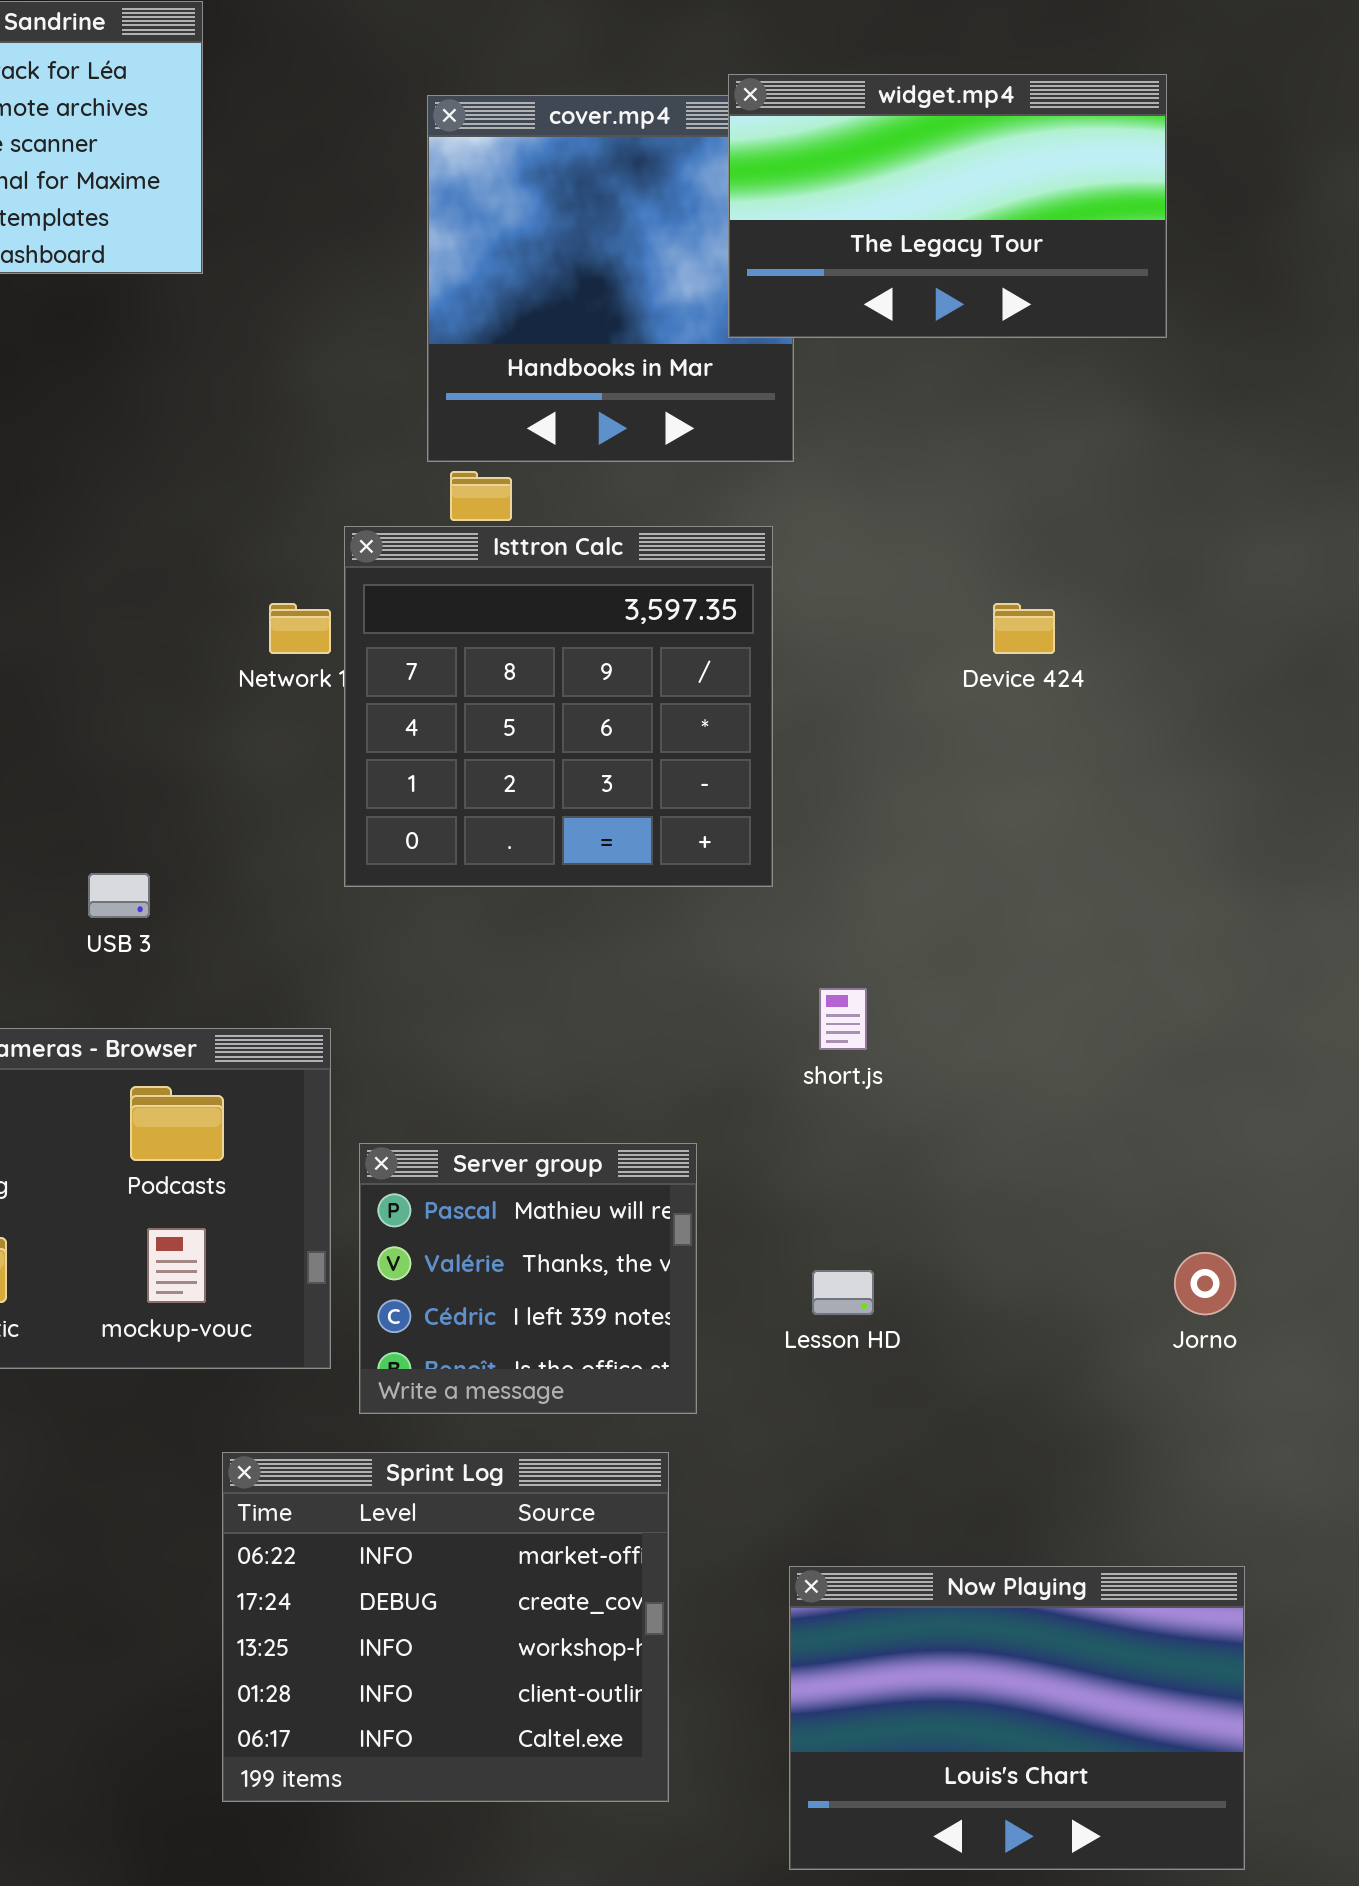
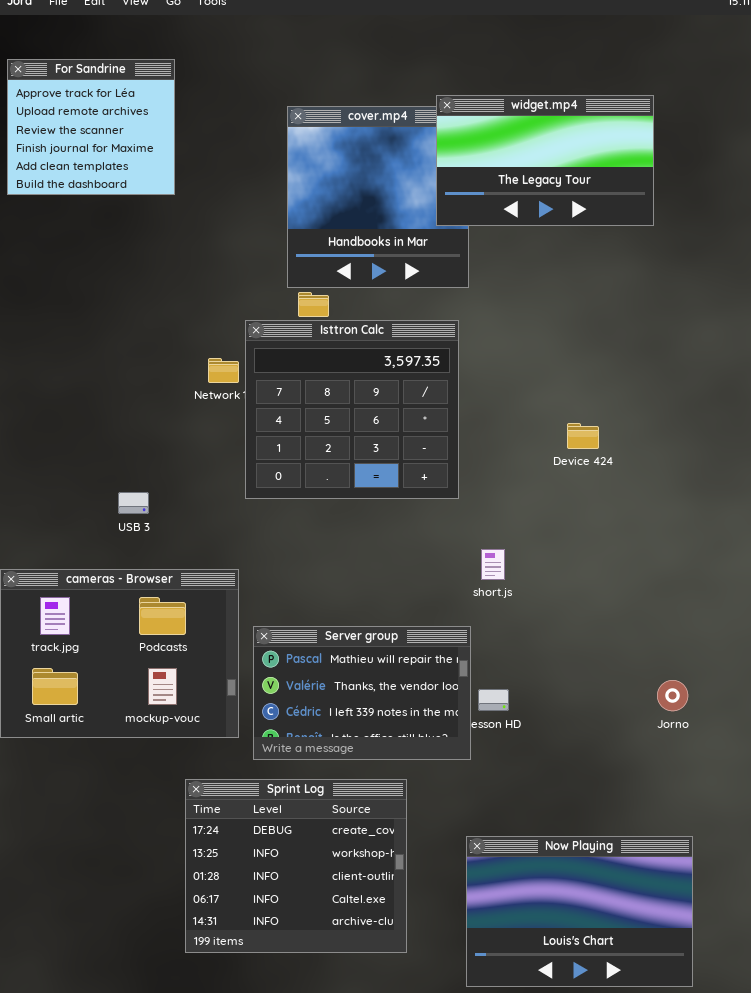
Device 424: [993,603,1055,654] -> [567,423,599,449], moved
Server group: [359,1143,697,1414] -> [253,626,471,760], resized
Sprint Log: [222,1452,669,1802] -> [185,779,407,953], scrolled down 1 row

